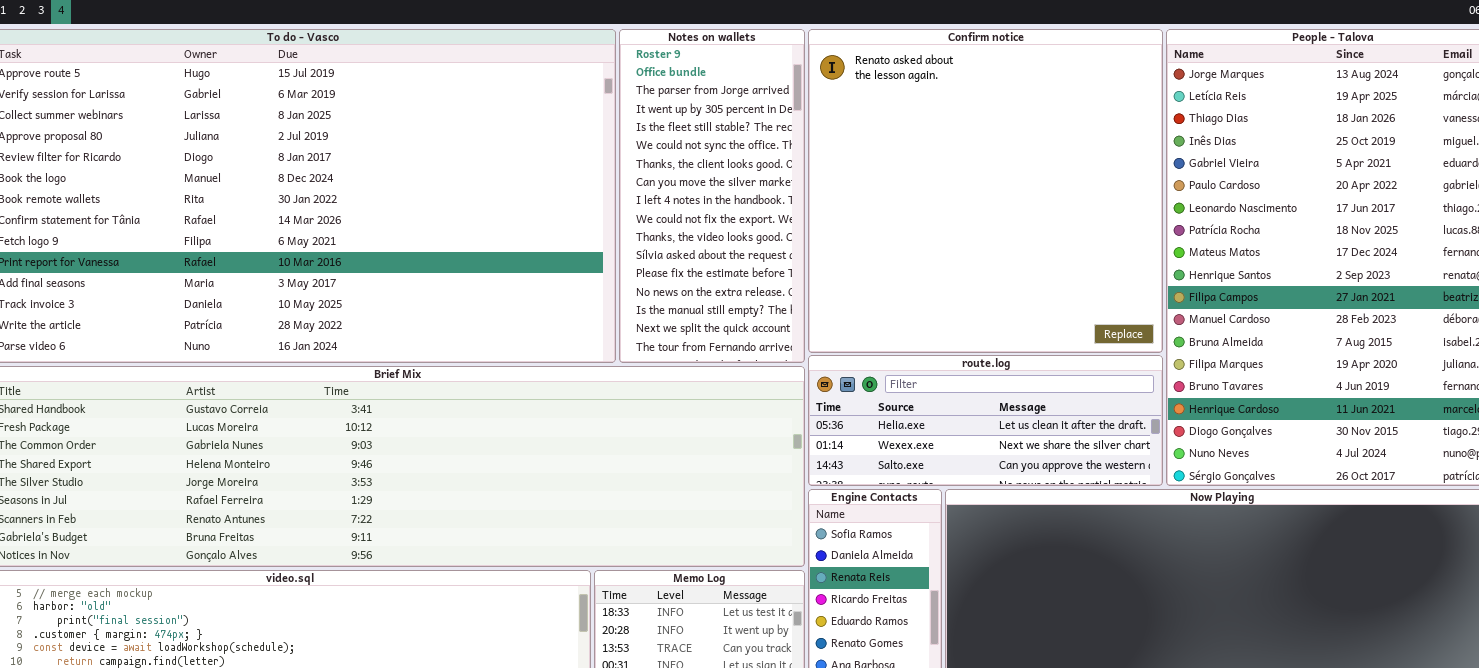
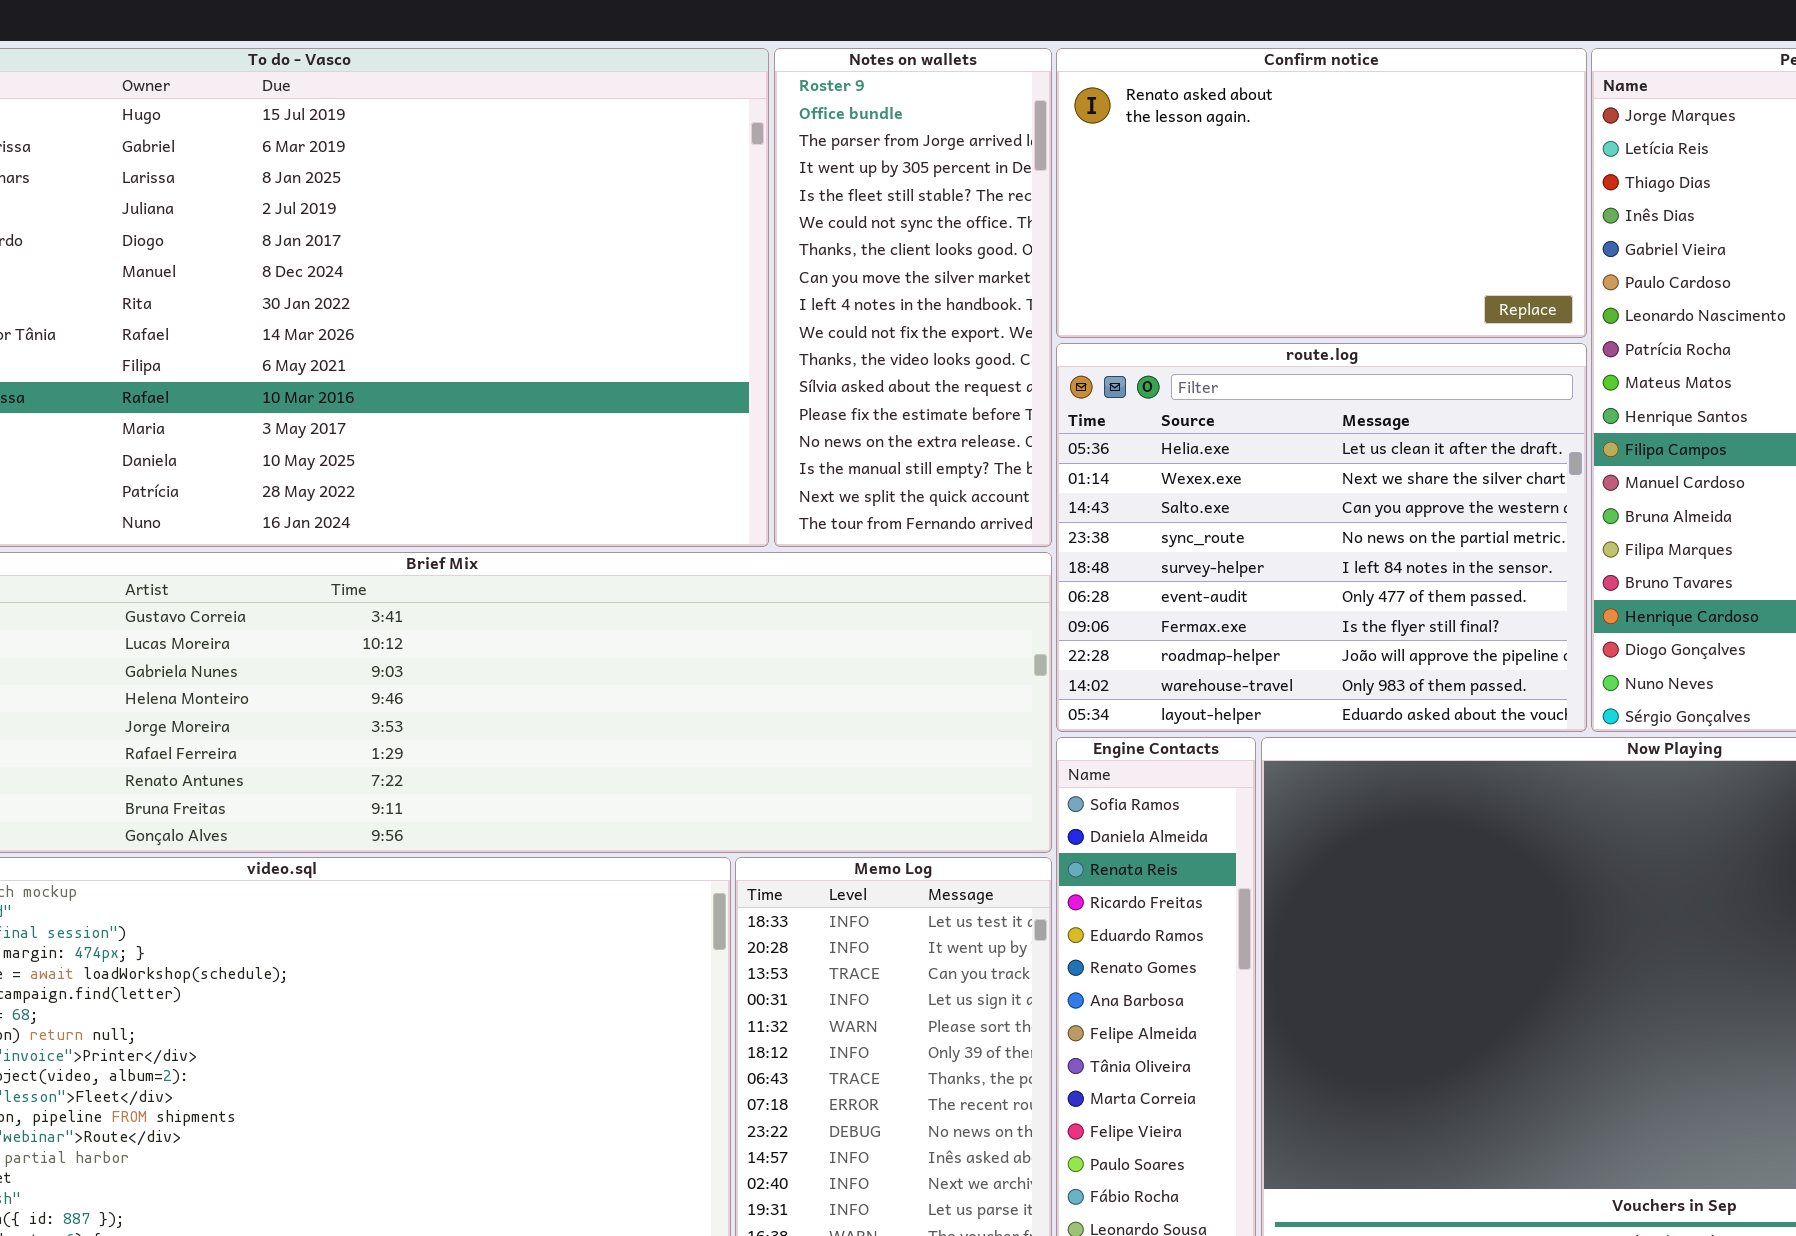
Confirm notice: [808,29,1163,353] -> [1056,48,1587,338], resized
route.log: [808,355,1163,486] -> [1056,343,1587,732], resized

